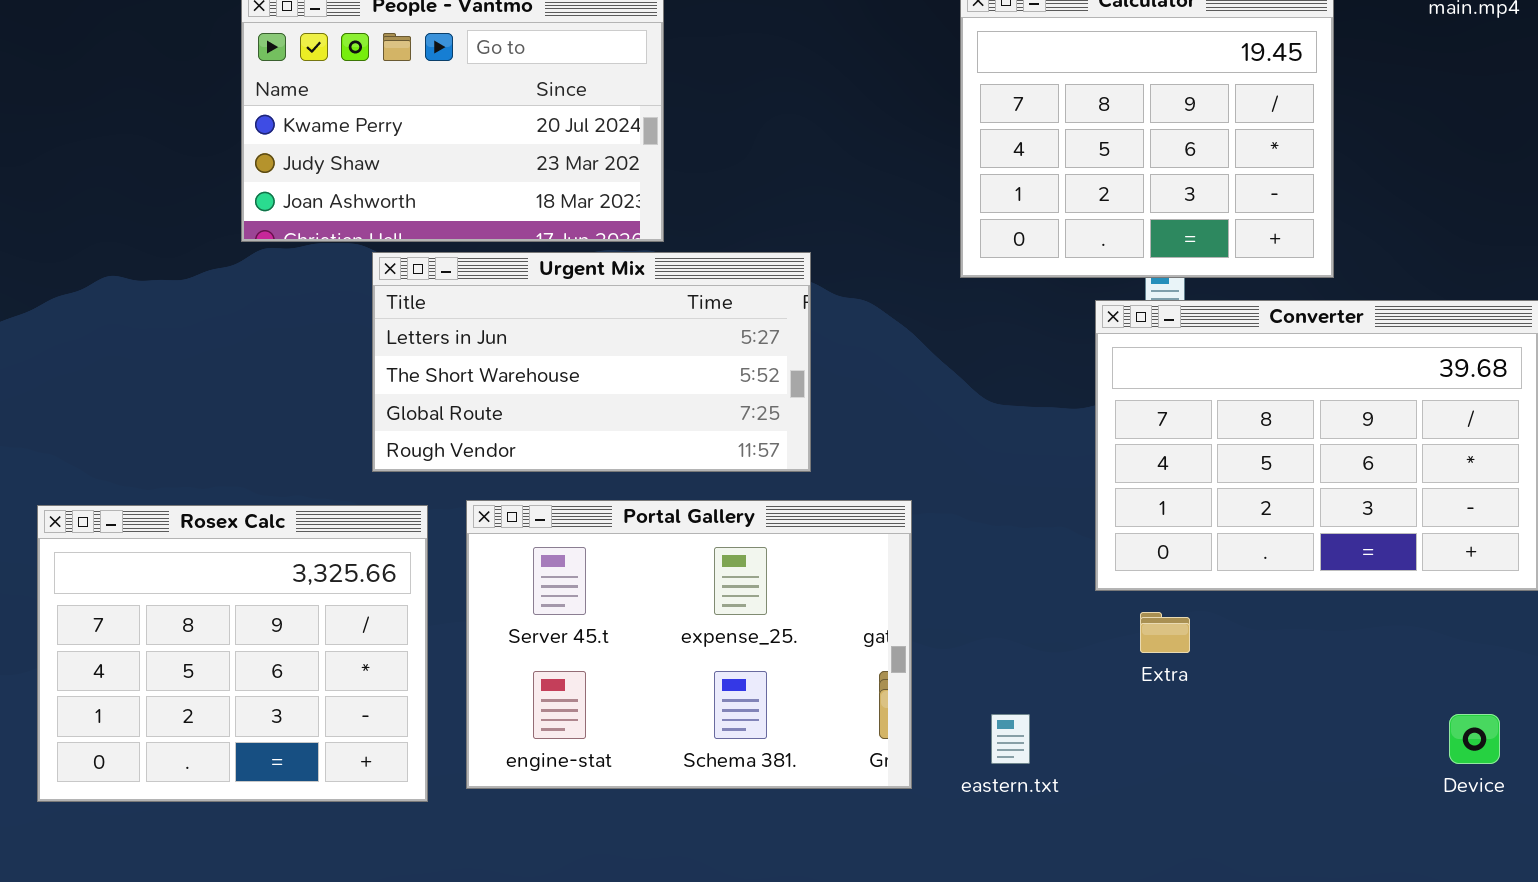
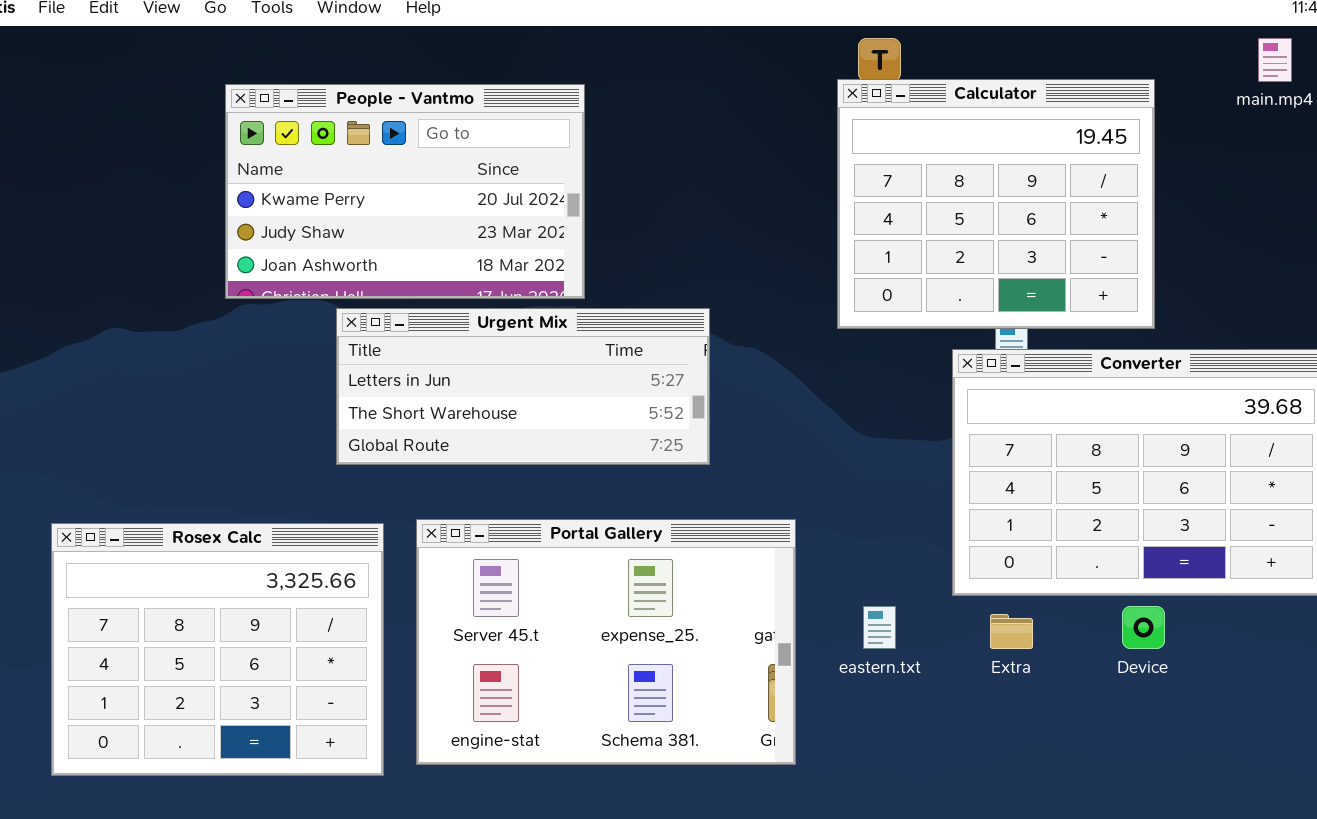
Urgent Mix: [372,252,811,472] -> [336,308,710,465], resized
eastern.txt: [991,714,1030,764] -> [863,606,896,649], moved
Device: [1449,714,1500,764] -> [1122,606,1165,649], moved

